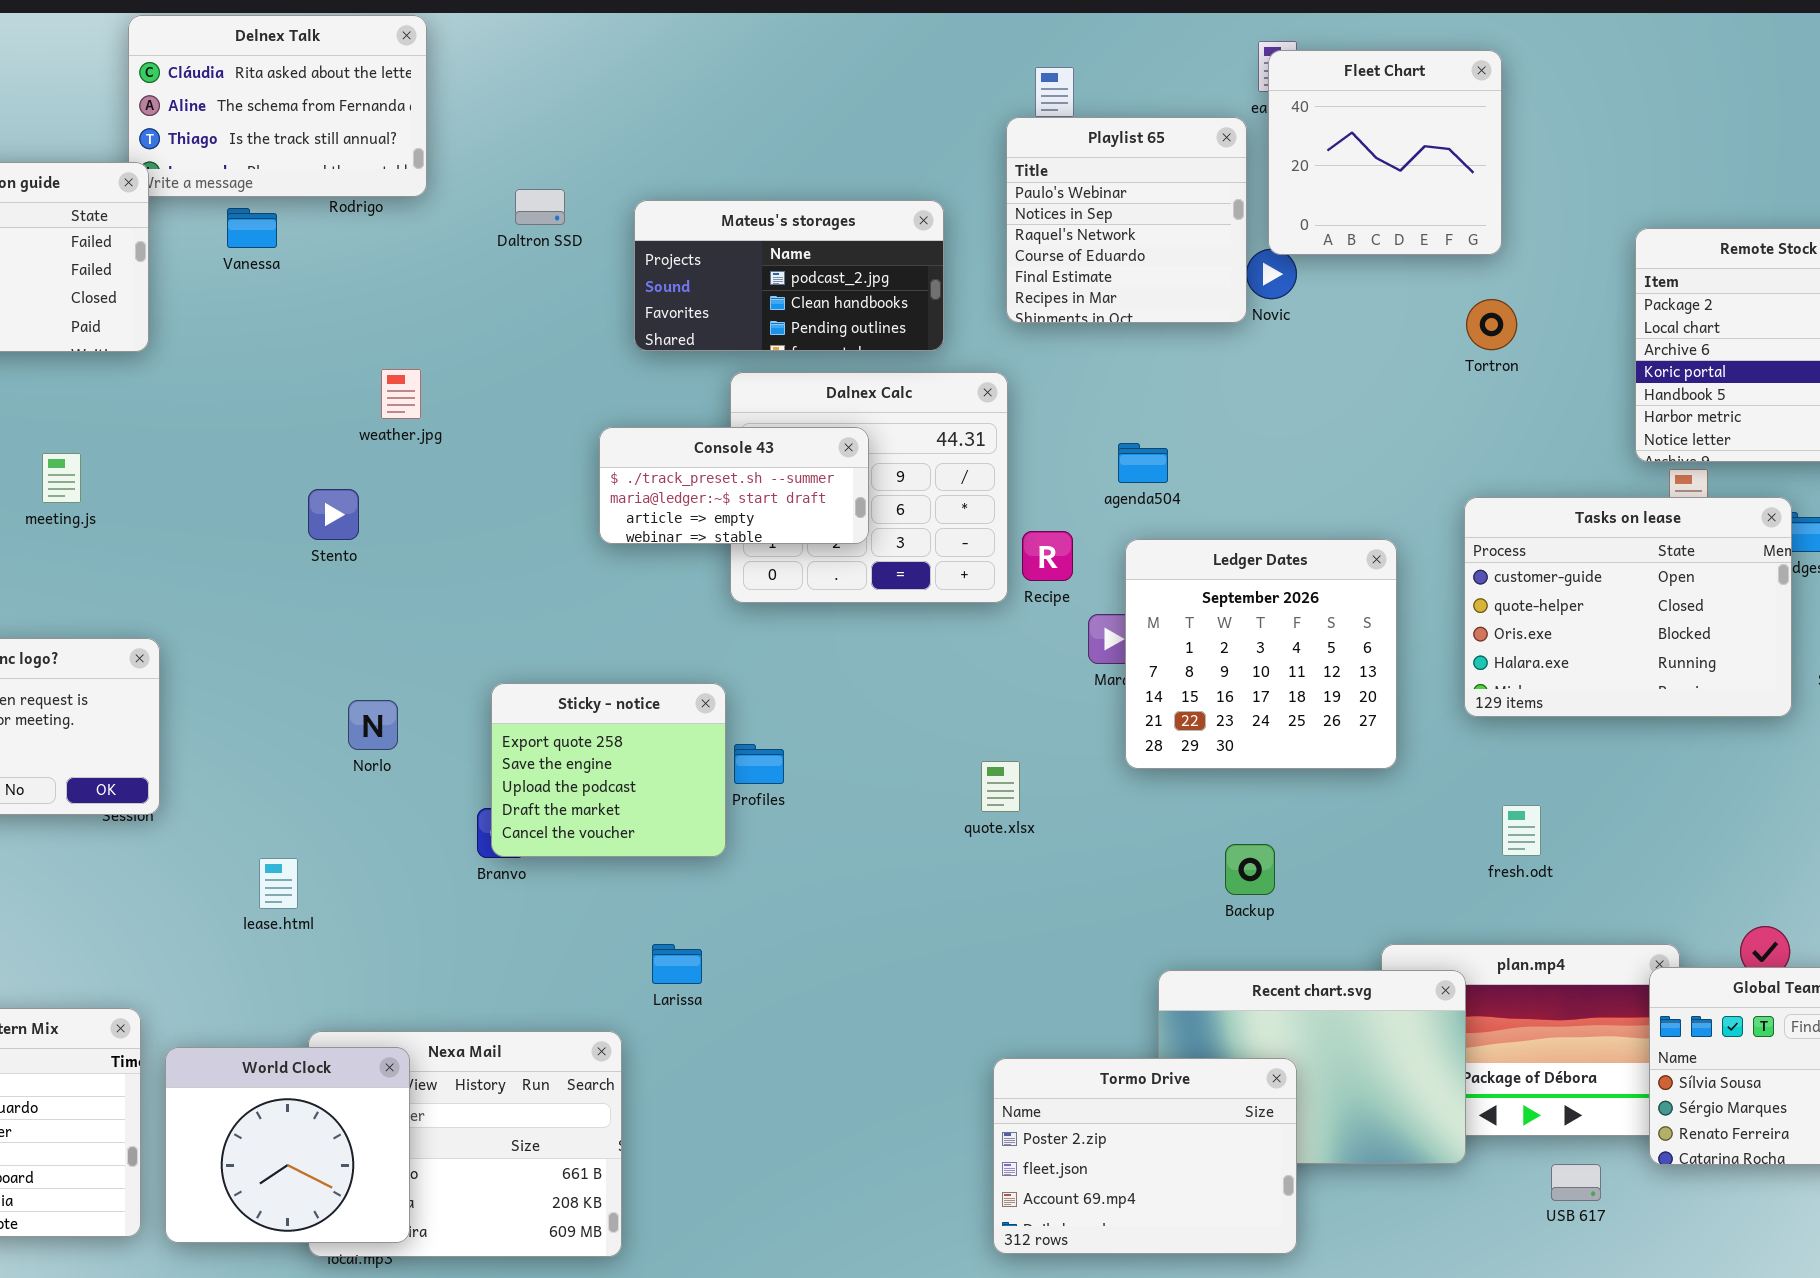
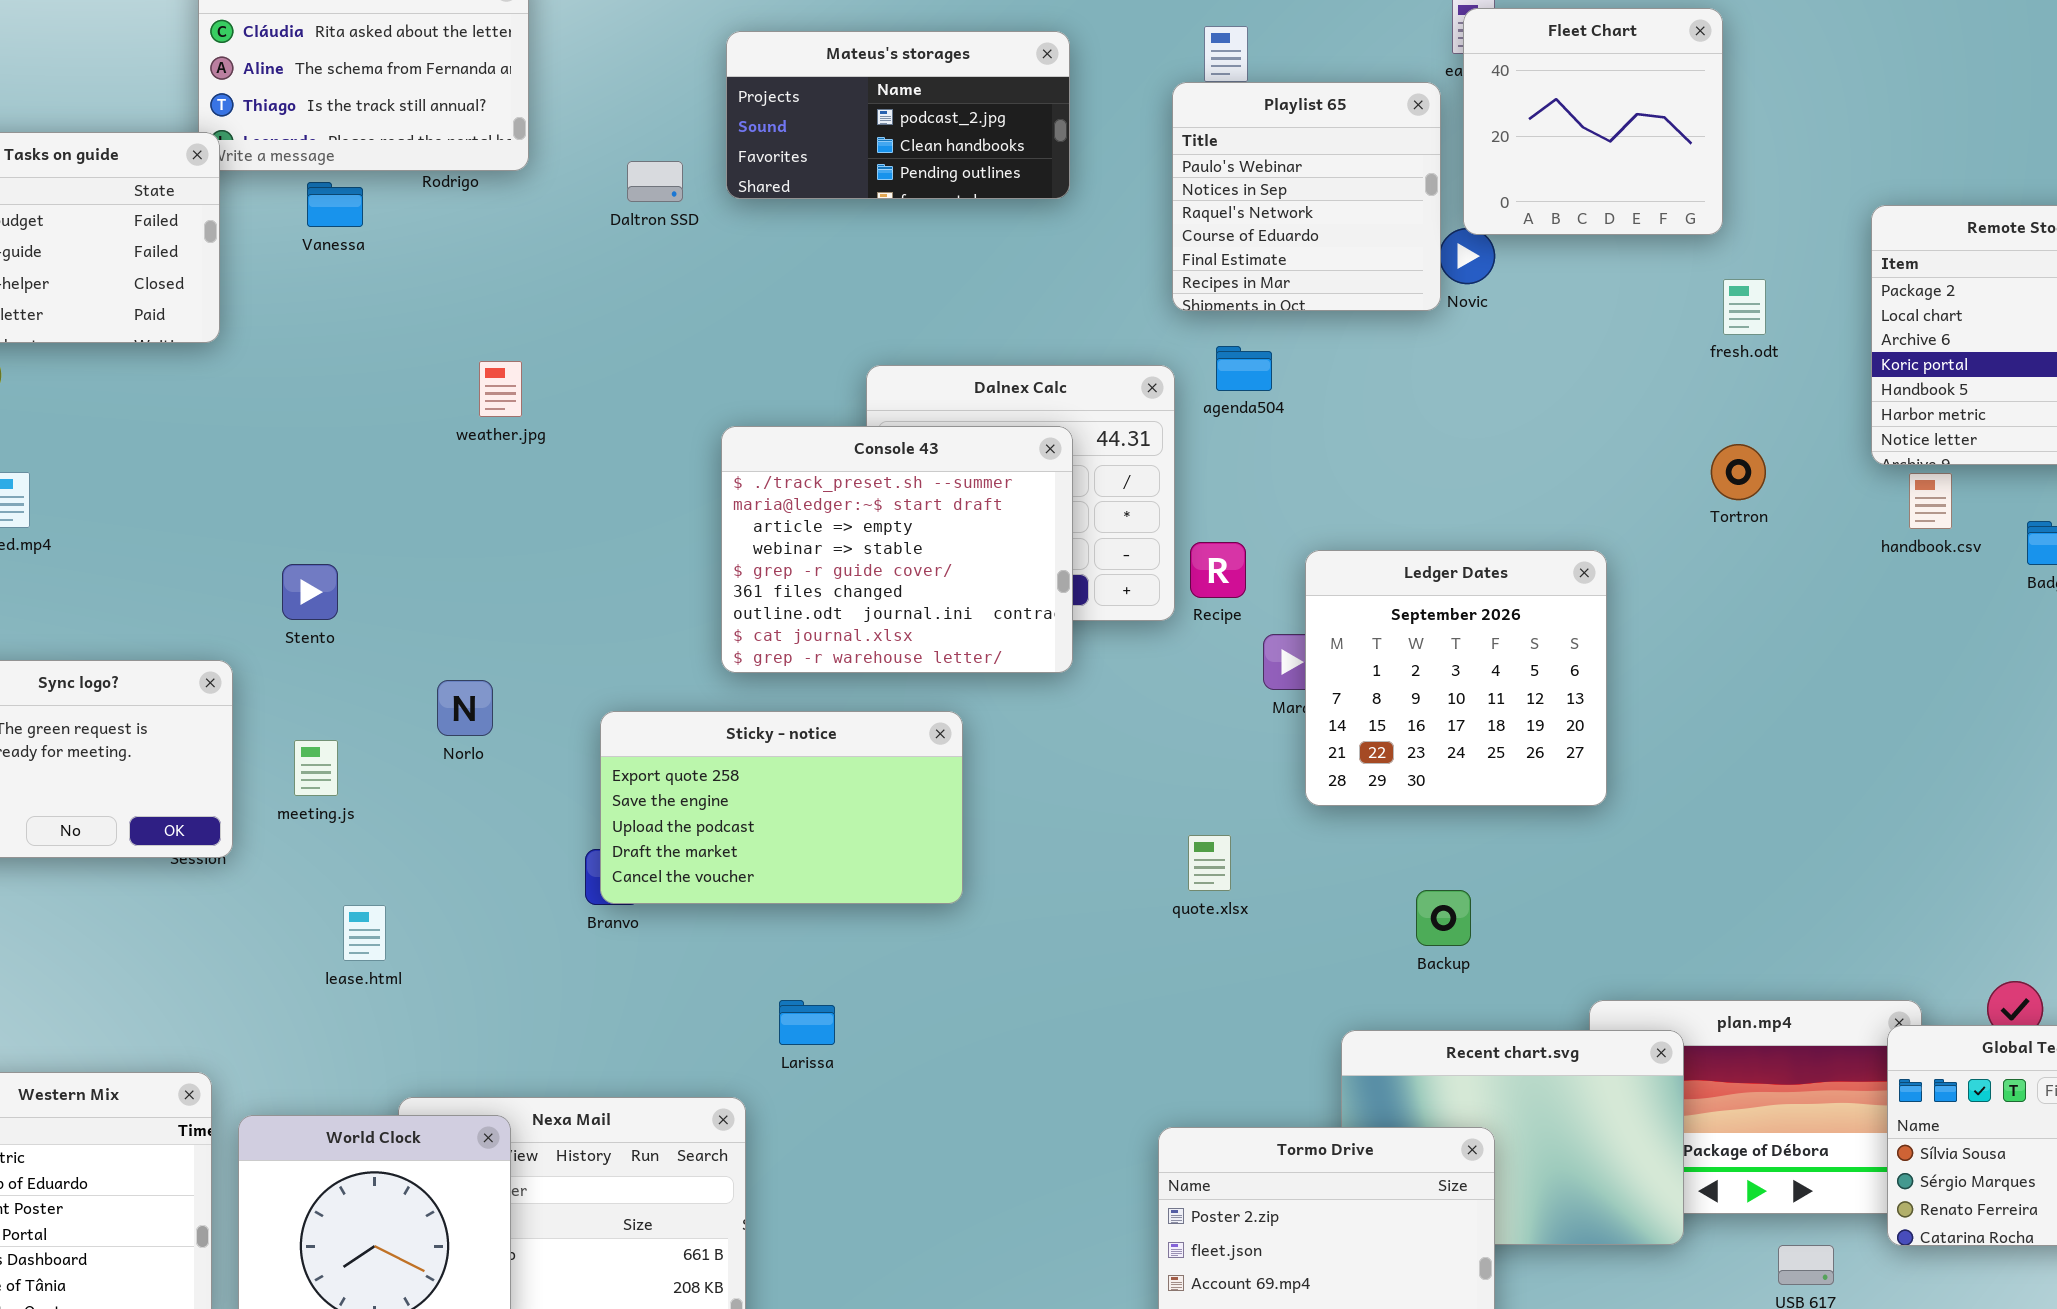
Mateus's storages: [634,200,944,351] -> [726,31,1070,199], moved
Tortron: [1466,299,1517,350] -> [1711,444,1766,500], moved
Console 43: [599,427,869,544] -> [721,426,1073,673], resized
agenda504: [1118,443,1168,483] -> [1216,346,1272,391], moved
meeting.js: [42,453,81,503] -> [294,740,338,796], moved
Stento: [308,489,359,540] -> [282,564,338,620], moved
Tasks on lease: [1464,497,1792,717] -> none, closed
Sticky - notice: [491,683,726,857] -> [600,711,963,904], resized
Norlo: [348,700,398,750] -> [437,680,493,736], moved
quote.xlsx: [981,761,1020,812] -> [1188,835,1231,891], moved
fresh.odt: [1502,805,1541,856] -> [1723,279,1766,335], moved

